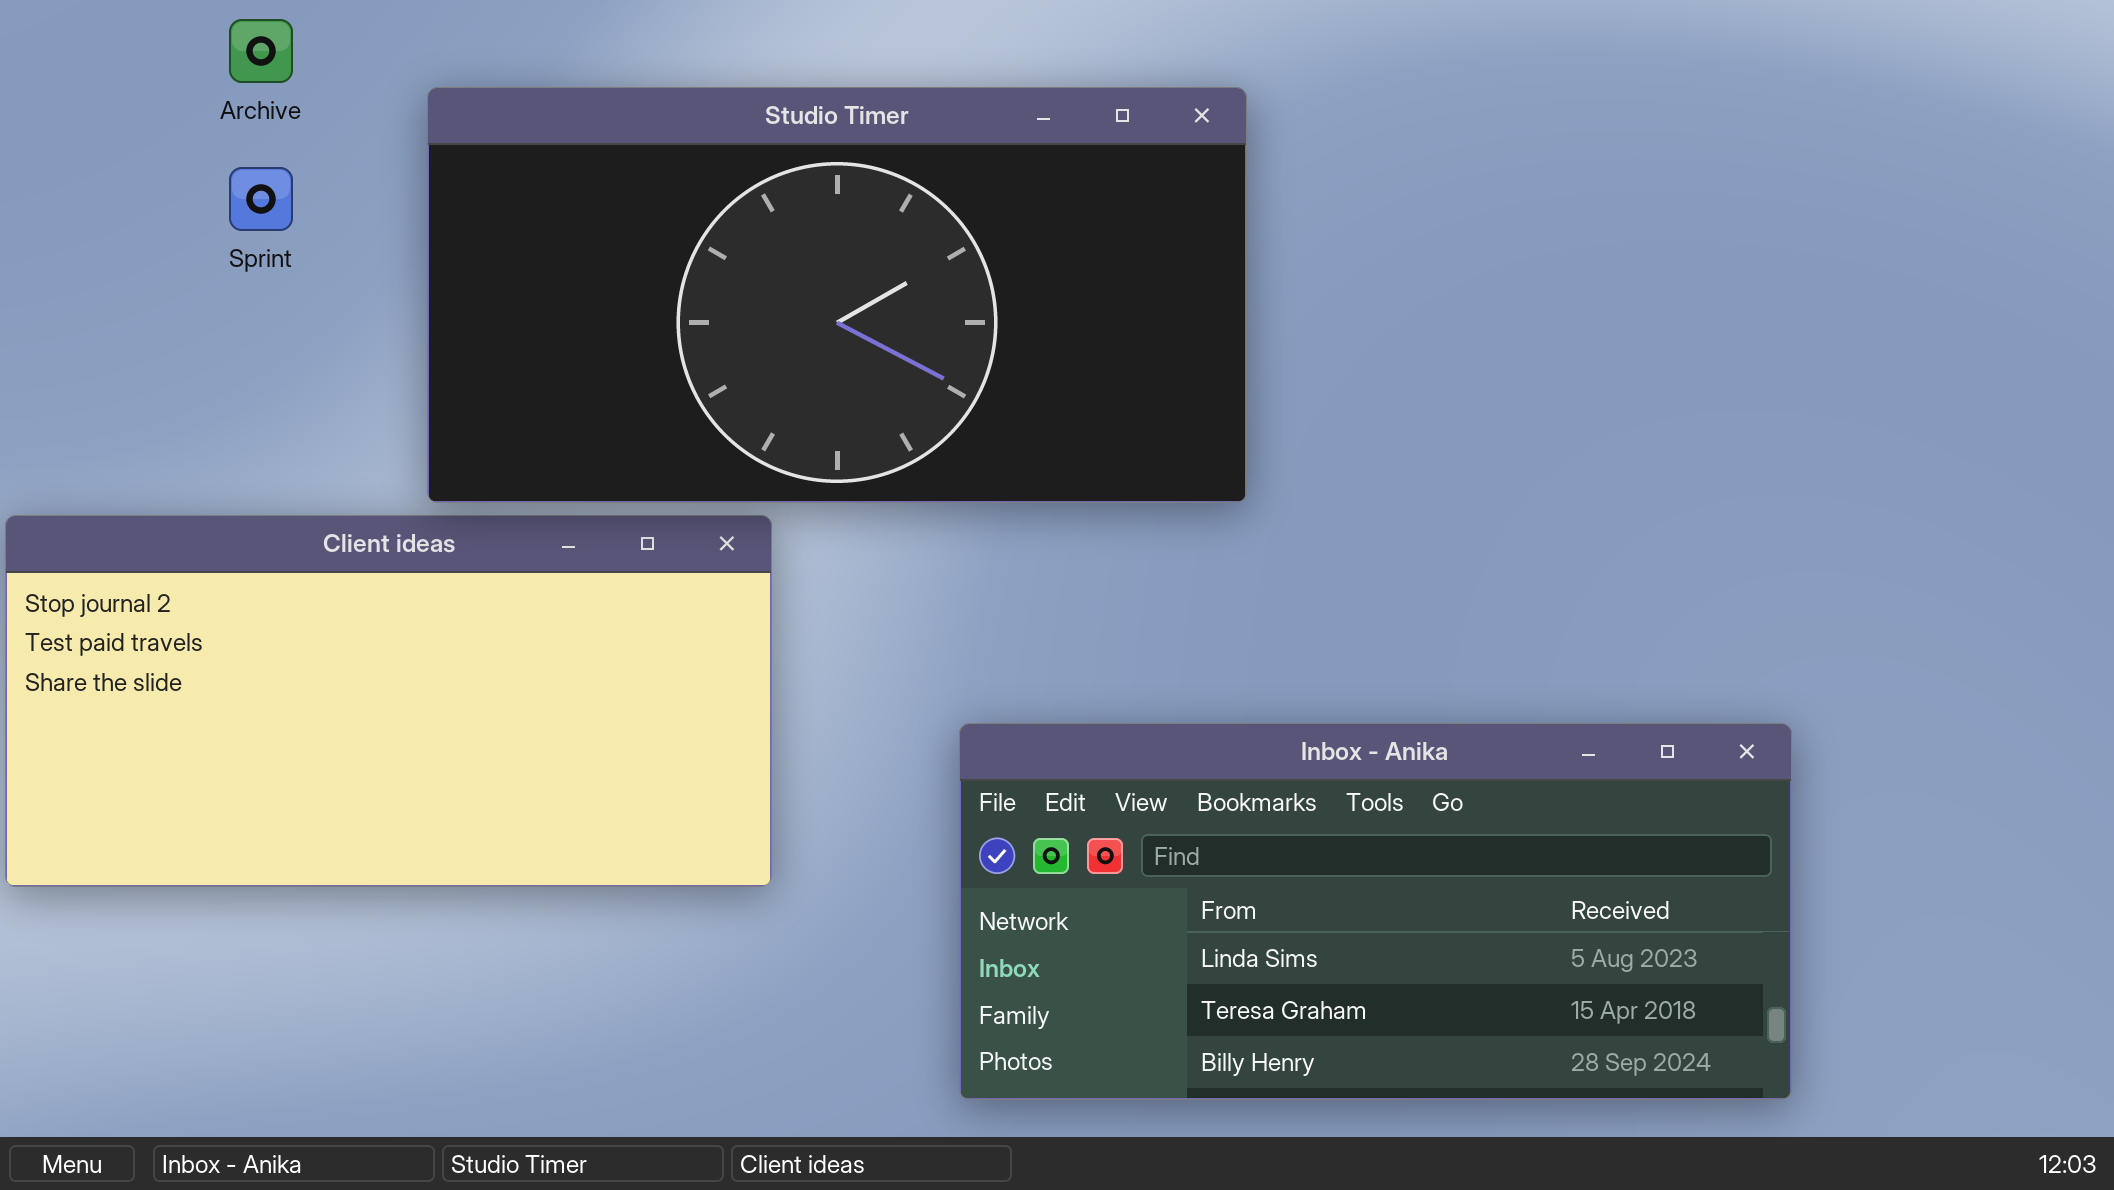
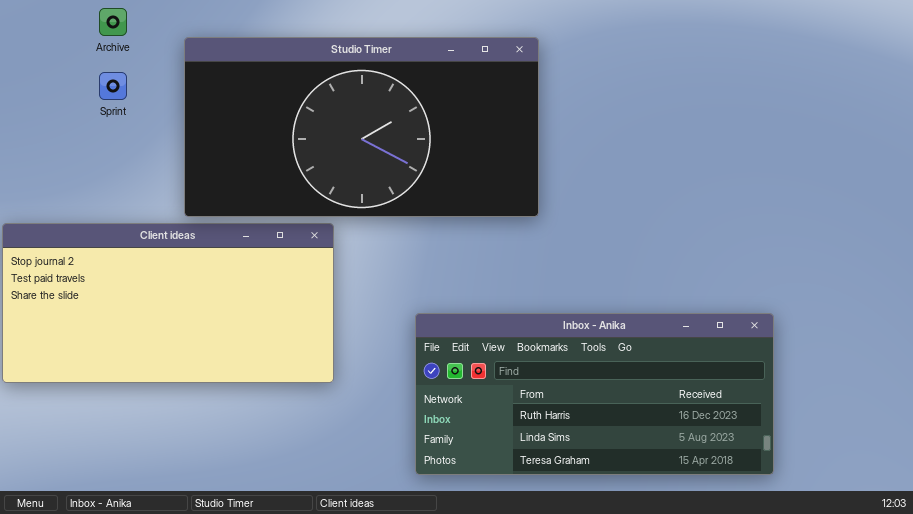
Inbox - Anika: [959,723,1792,1100] -> [415,313,774,475], scrolled up 1 row

